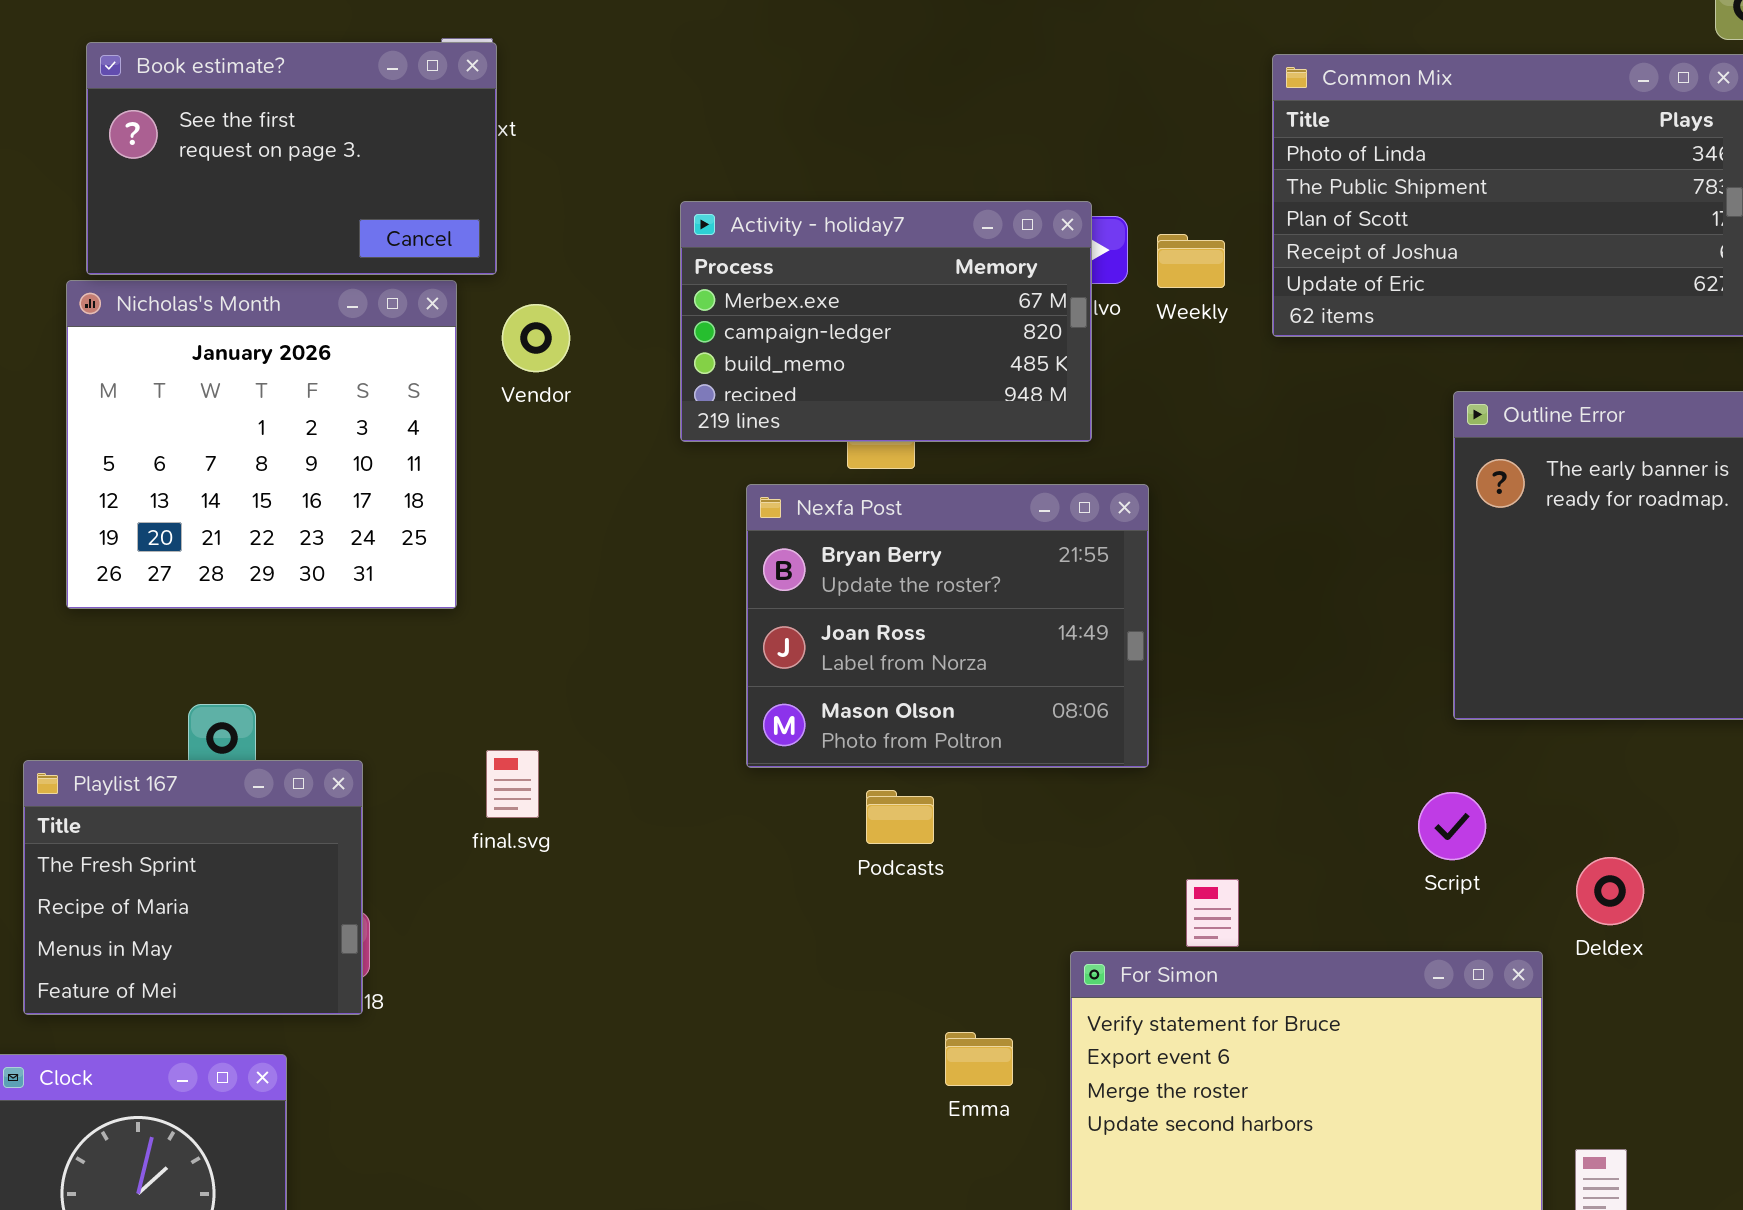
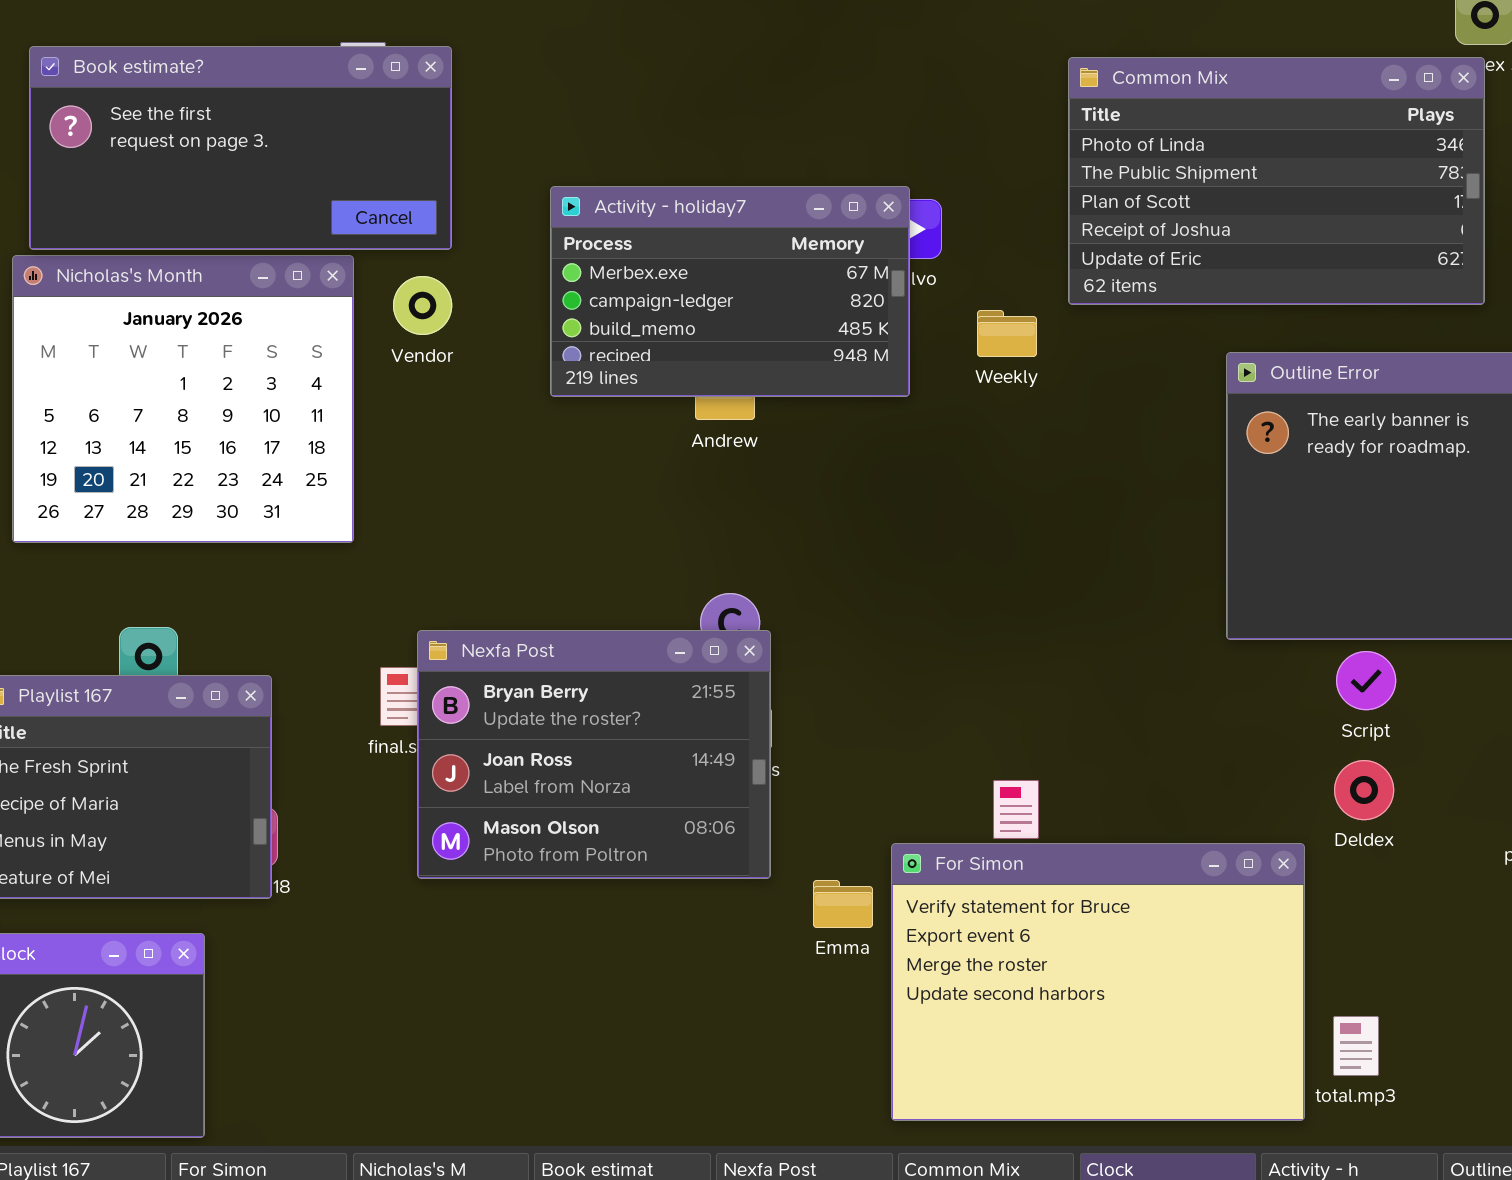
Book estimate?: [86,42,497,275] -> [29,46,452,250], resized
Weekly: [1157,234,1225,288] -> [977,310,1037,357], moved
Nexfa Post: [746,484,1149,768] -> [417,630,771,879], moved
Script: [1418,792,1486,860] -> [1336,651,1396,710], moved
Emma: [945,1032,1013,1086] -> [813,880,873,928], moved

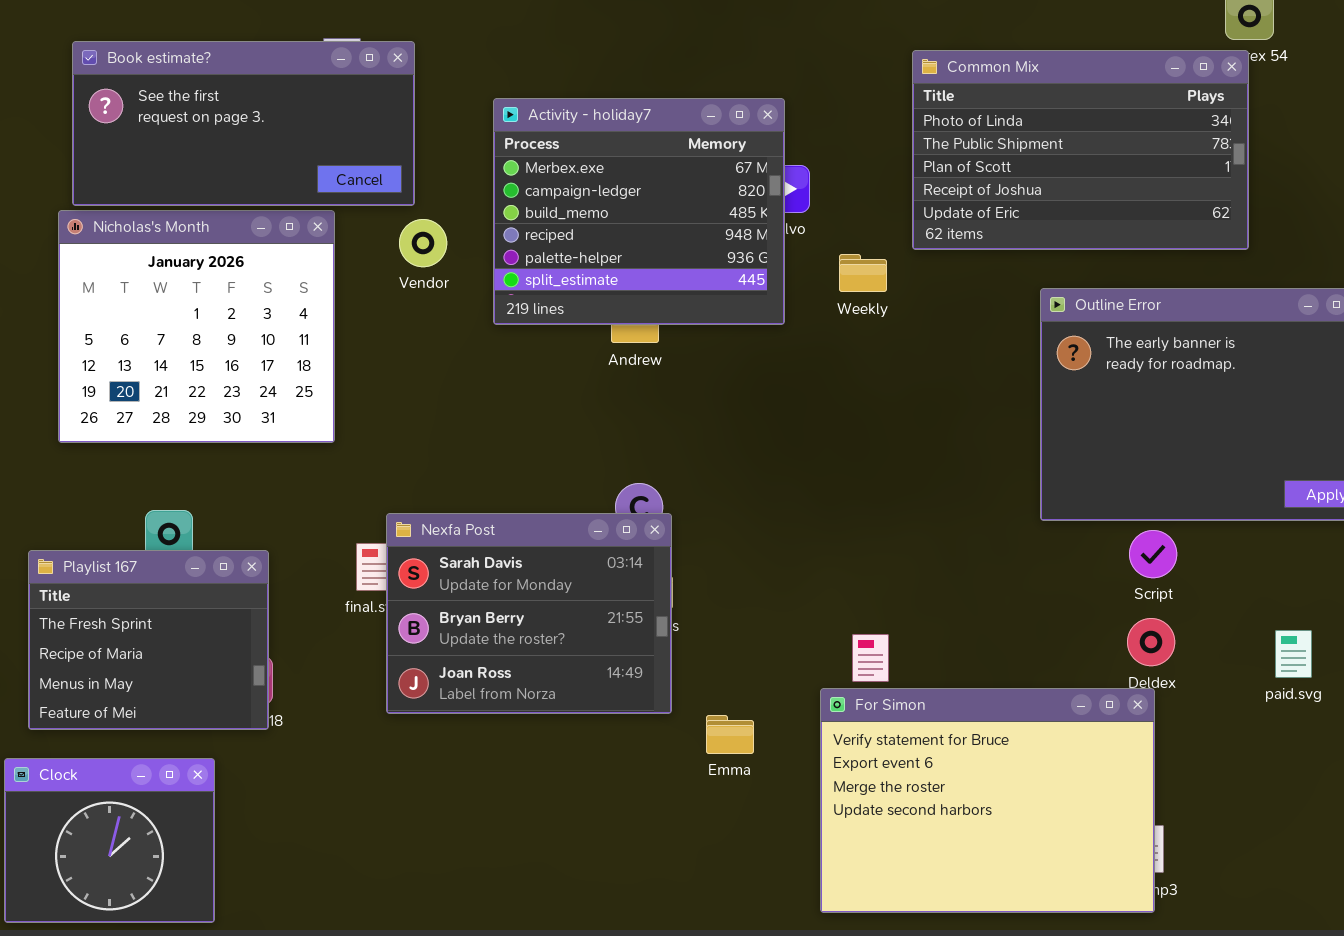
Activity - holiday7: [550,186,910,397] -> [493,98,785,325], resized
Vendor: [393,276,452,335] -> [399,219,447,267], moved
Nexfa Post: [417,630,771,879] -> [386,513,672,714], scrolled up 1 row
For Simon: [891,843,1305,1121] -> [820,688,1155,913], moved

